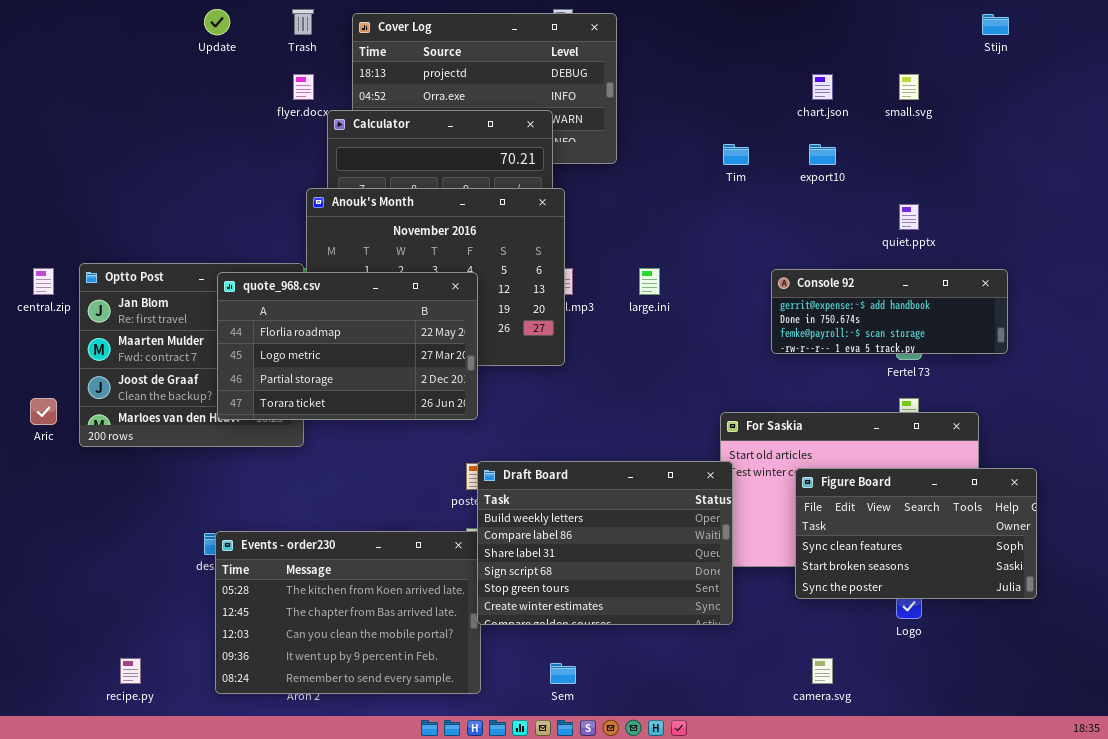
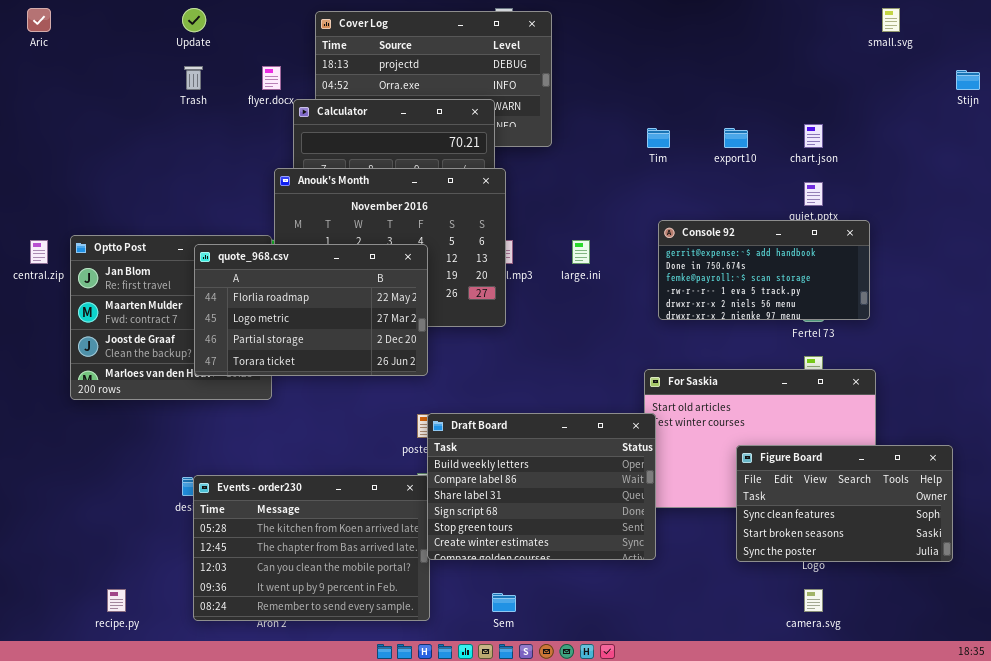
Trash: [292,9,314,35] -> [184,66,203,90], moved
Stijn: [982,14,1009,35] -> [956,70,980,90], moved
chart.json: [812,74,833,100] -> [804,124,823,148], moved
small.svg: [899,74,919,100] -> [882,8,900,32], moved
Console 92: [771,269,1008,354] -> [658,220,870,320], moved, resized
Aric: [30,398,57,425] -> [27,8,51,32], moved
Figure Board: [795,468,1037,599] -> [736,445,953,562], moved
camera.svg: [812,658,833,684] -> [804,589,823,612], moved

